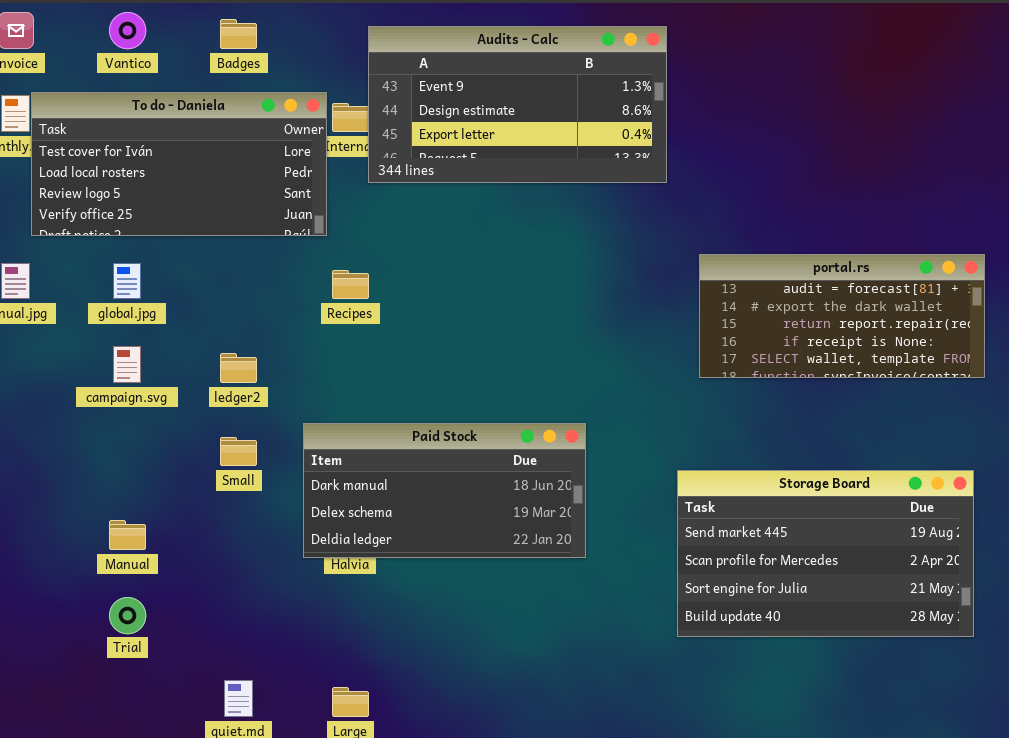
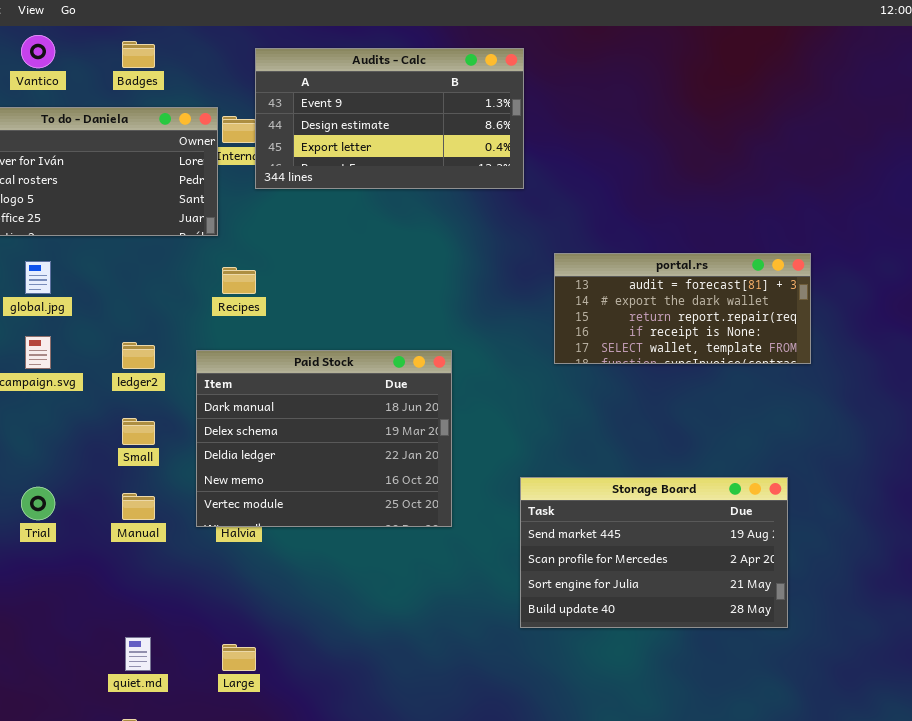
Paid Stock: [303,423,586,558] -> [196,350,452,527], resized
Storage Board: [677,470,974,637] -> [520,477,788,628], moved
Manual: [109,520,146,550] -> [122,493,155,520], moved
Trial: [109,597,146,634] -> [21,487,55,520], moved

